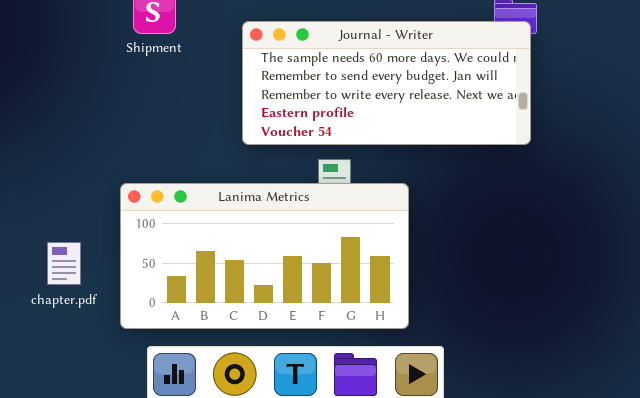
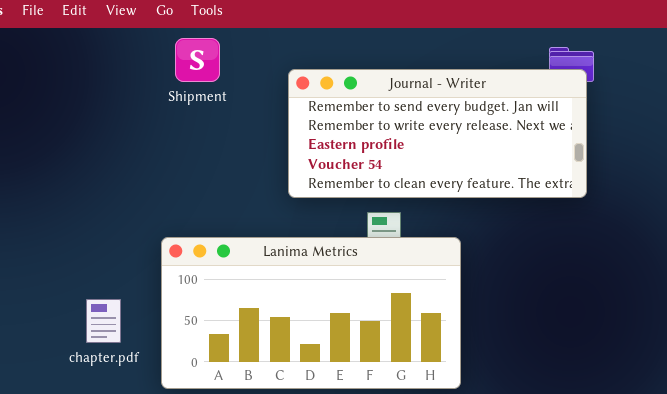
Journal - Writer: [242,21,531,145] -> [288,69,587,198], scrolled down 1 row

